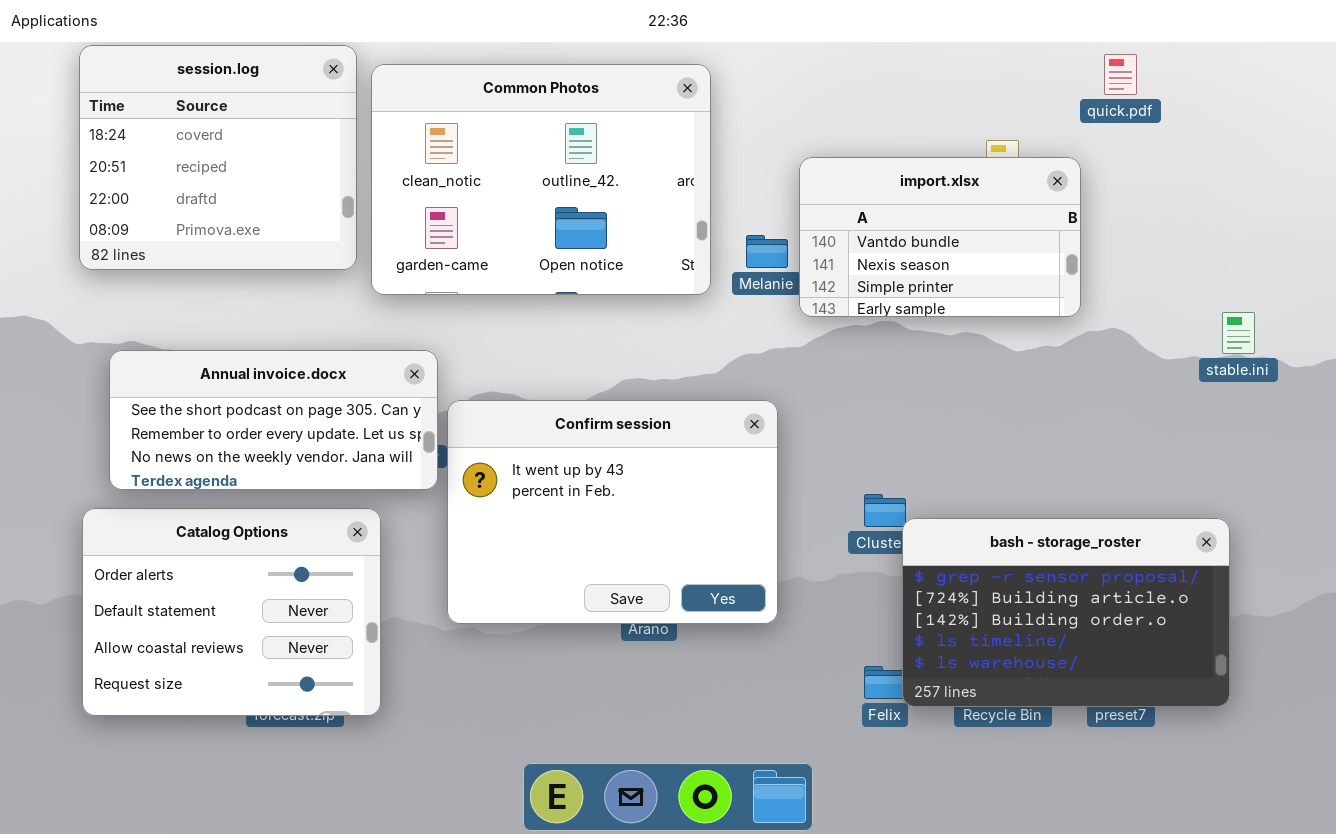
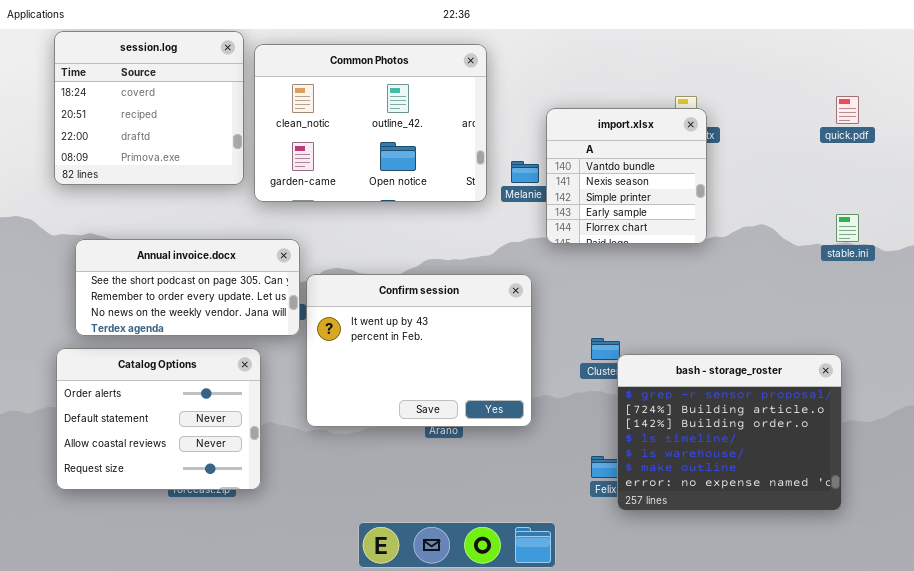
quick.pdf: [1104,54,1137,95] -> [836,96,859,124], moved
import.xlsx: [799,157,1081,317] -> [546,108,707,244], resized
bash - storage_roster: [902,518,1230,707] -> [617,354,842,511], resized

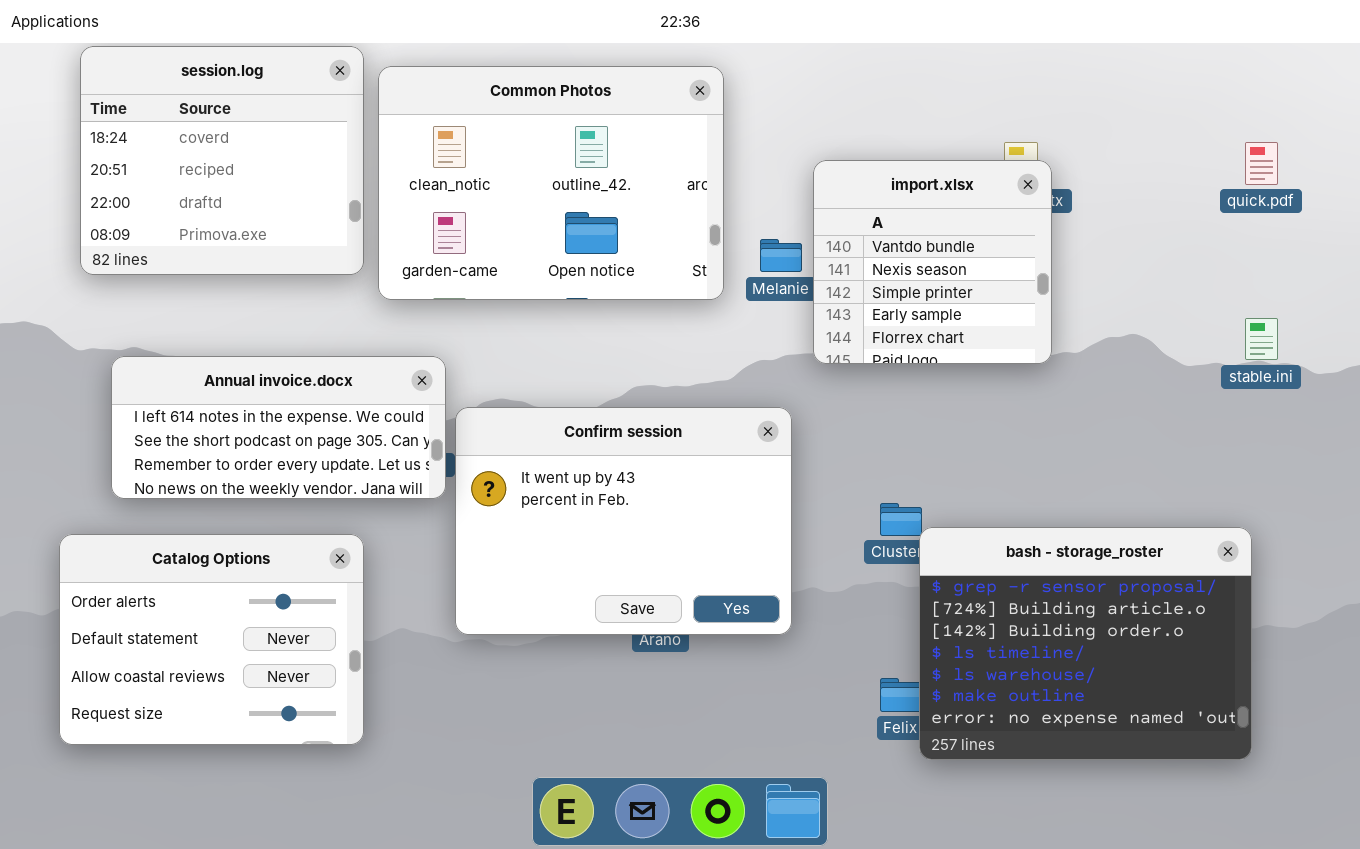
Annual invoice.docx: [75,239,300,336] -> [111,356,446,499], scrolled up 1 row
Catalog Options: [56,348,261,490] -> [59,534,364,745], moved

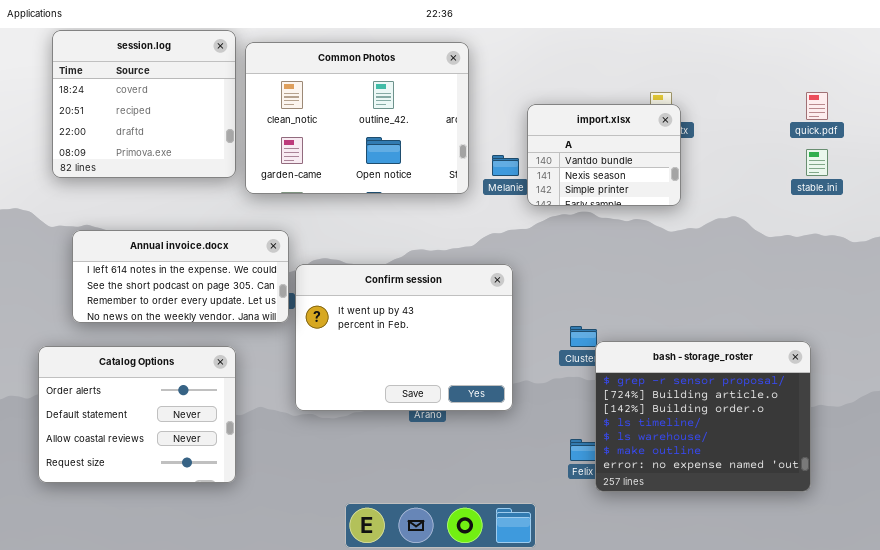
import.xlsx: [813,160,1052,364] -> [527,104,681,206], resized
stable.ini: [1245,318,1278,360] -> [806,149,828,176], moved

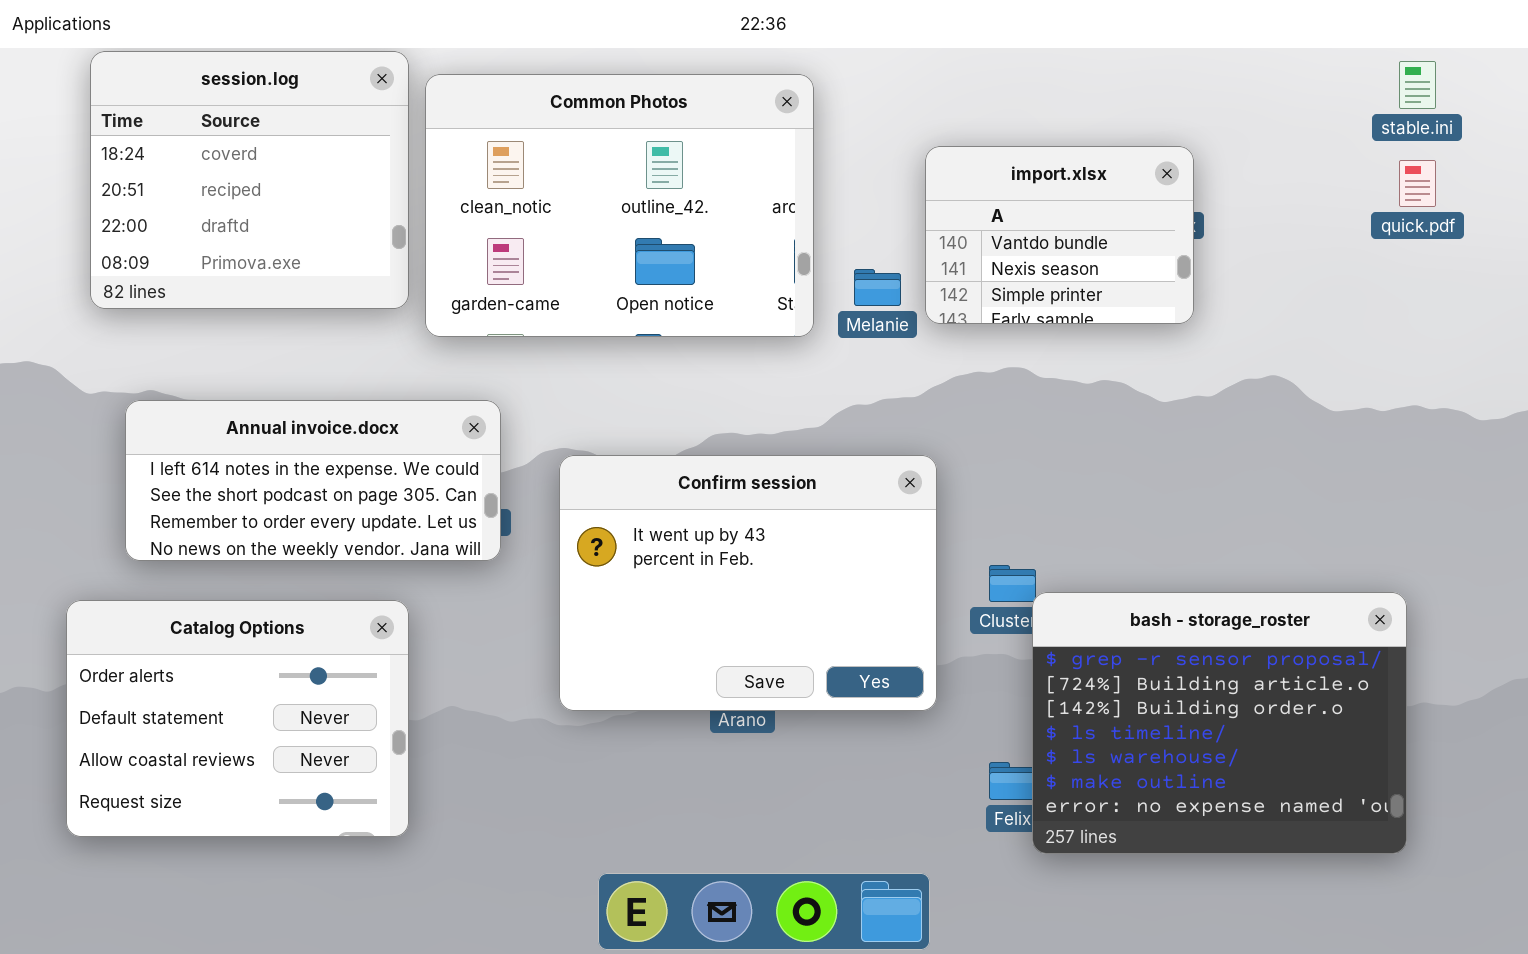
import.xlsx: [527,104,681,206] -> [925,146,1194,324], moved
stable.ini: [806,149,828,176] -> [1399,61,1436,109], moved
Confirm session: [295,264,513,411] -> [559,455,937,711], moved

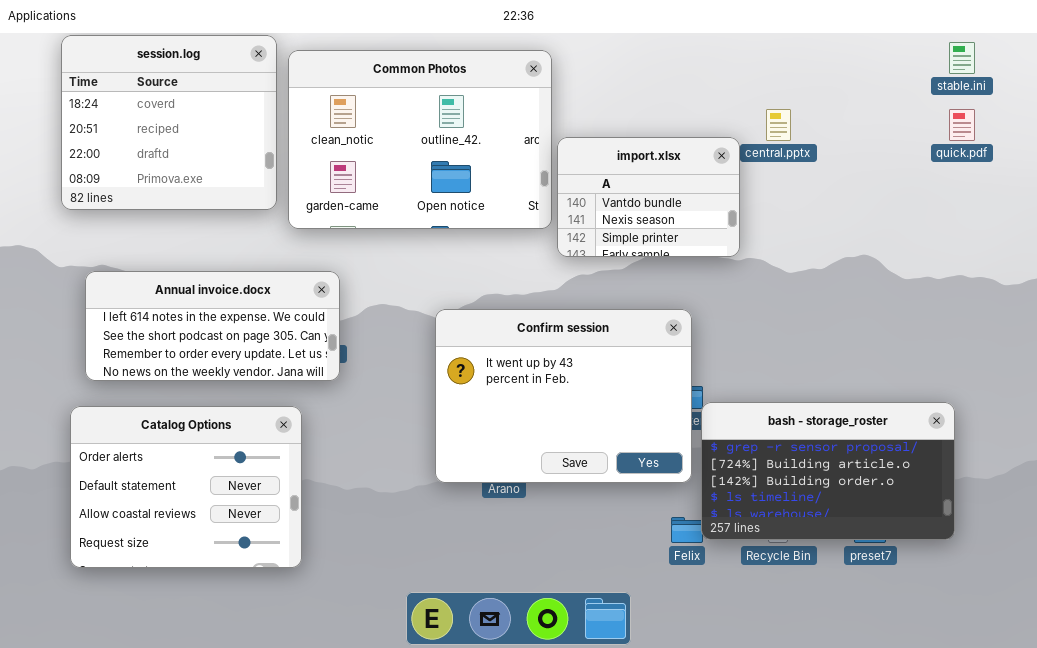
import.xlsx: [925,146,1194,324] -> [557,137,740,257], moved
Confirm session: [559,455,937,711] -> [435,309,692,483], moved
bash - storage_roster: [1032,592,1407,854] -> [701,402,955,540], resized
Catalog Options: [66,600,409,837] -> [70,406,302,568], moved

